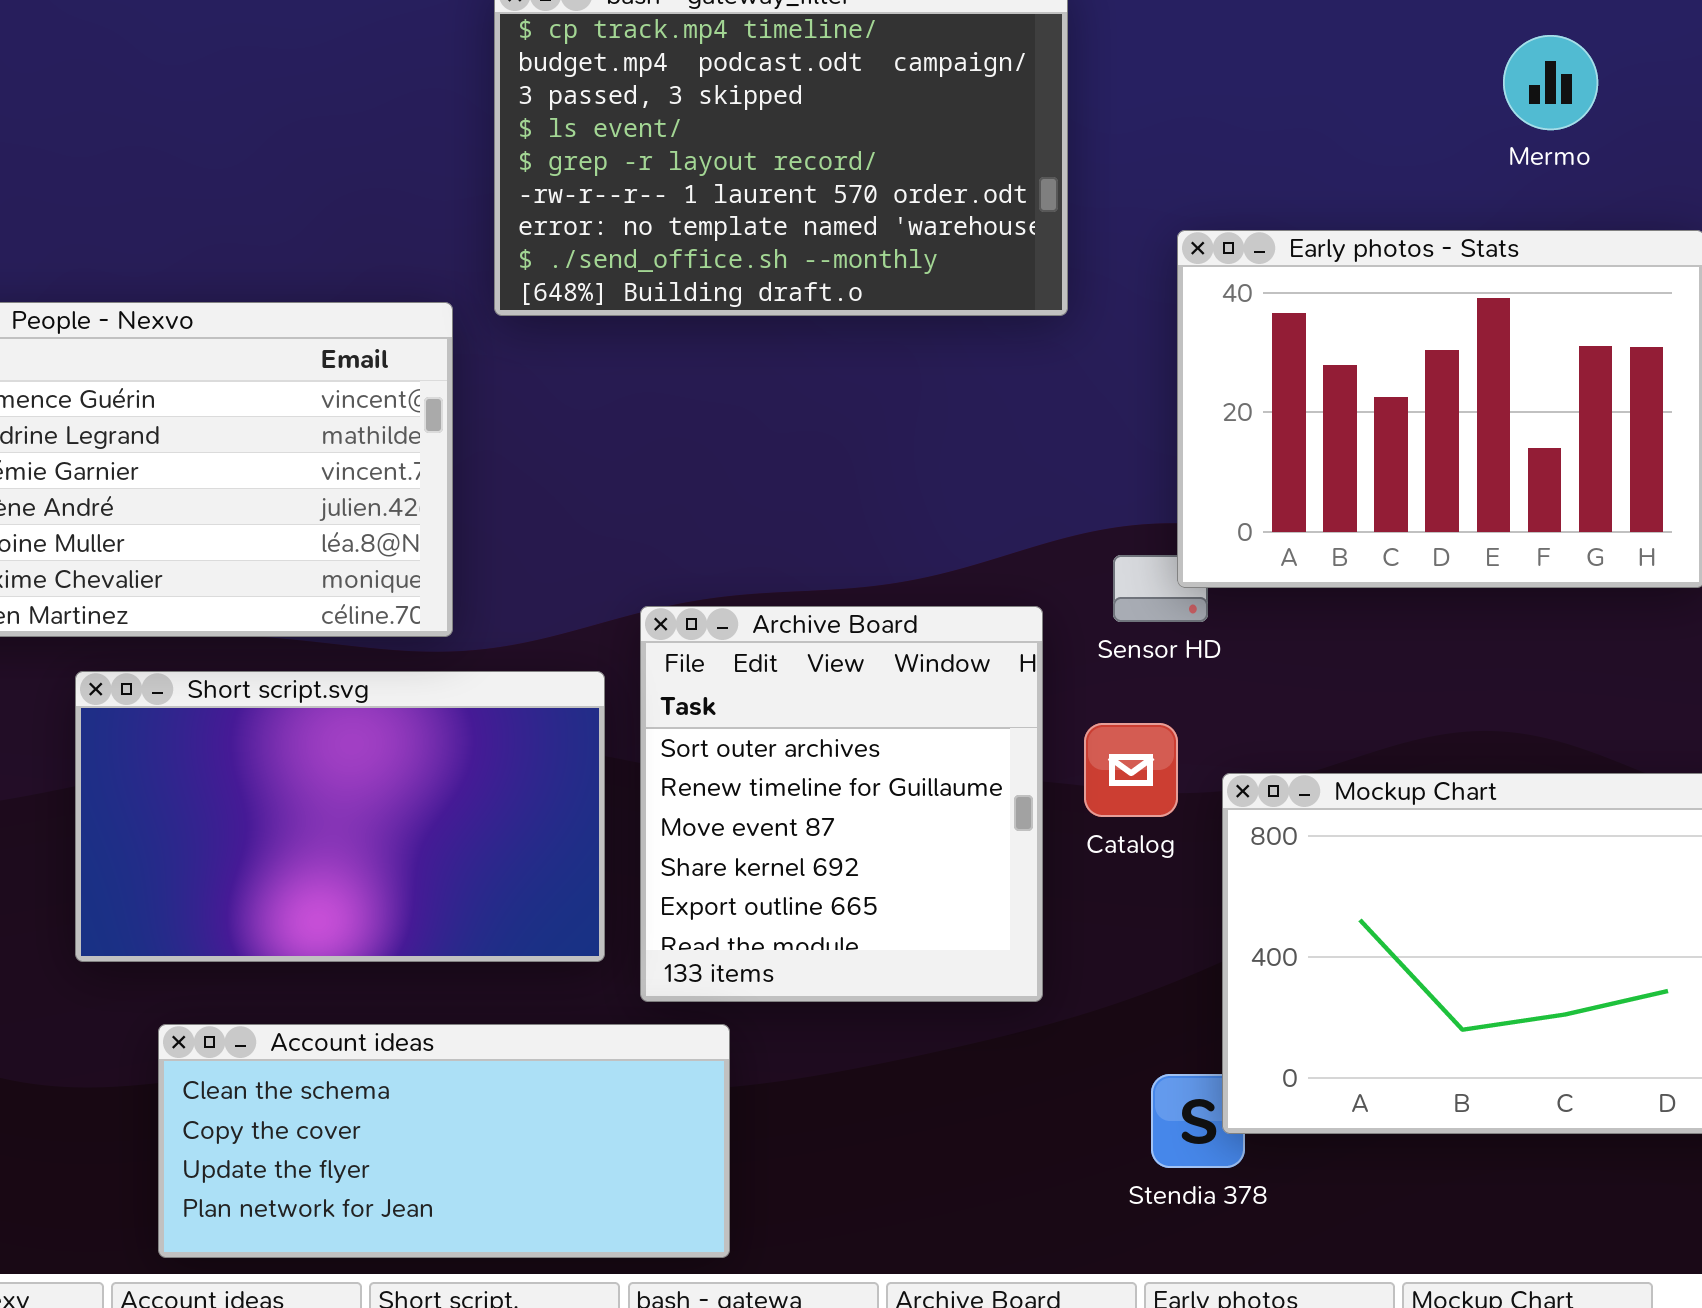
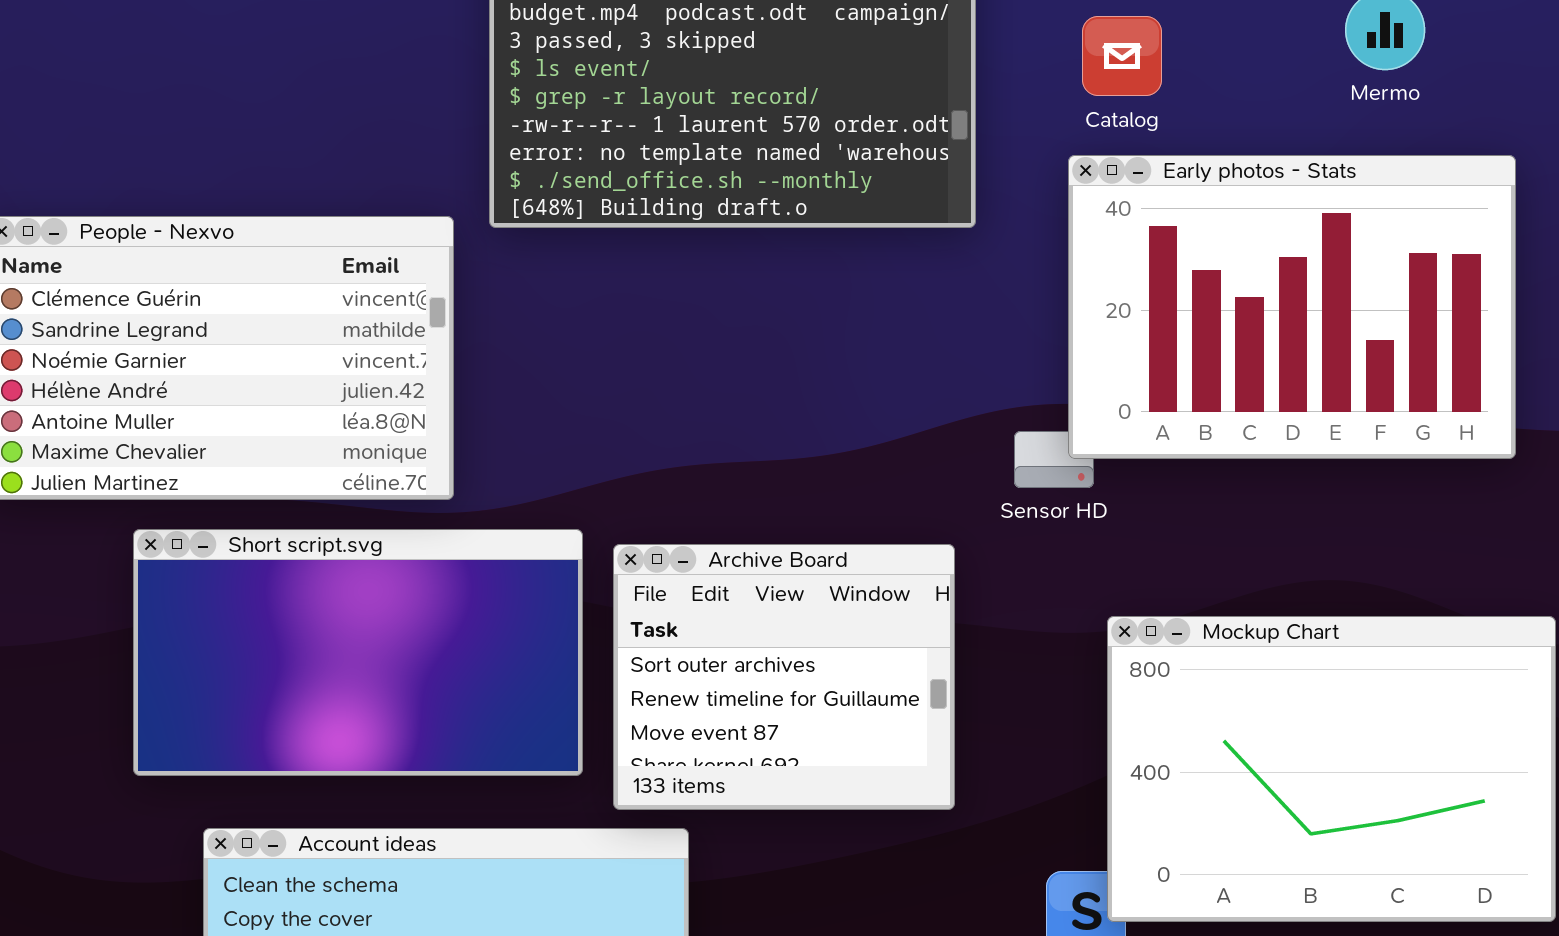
Archive Board: [640,606,1043,1002] -> [613,544,955,810], resized
Catalog: [1084,723,1178,817] -> [1082,16,1162,96], moved

